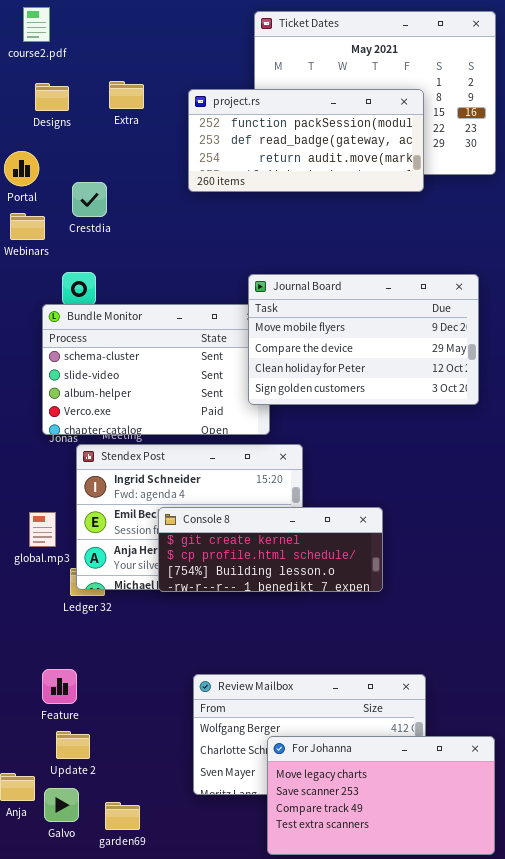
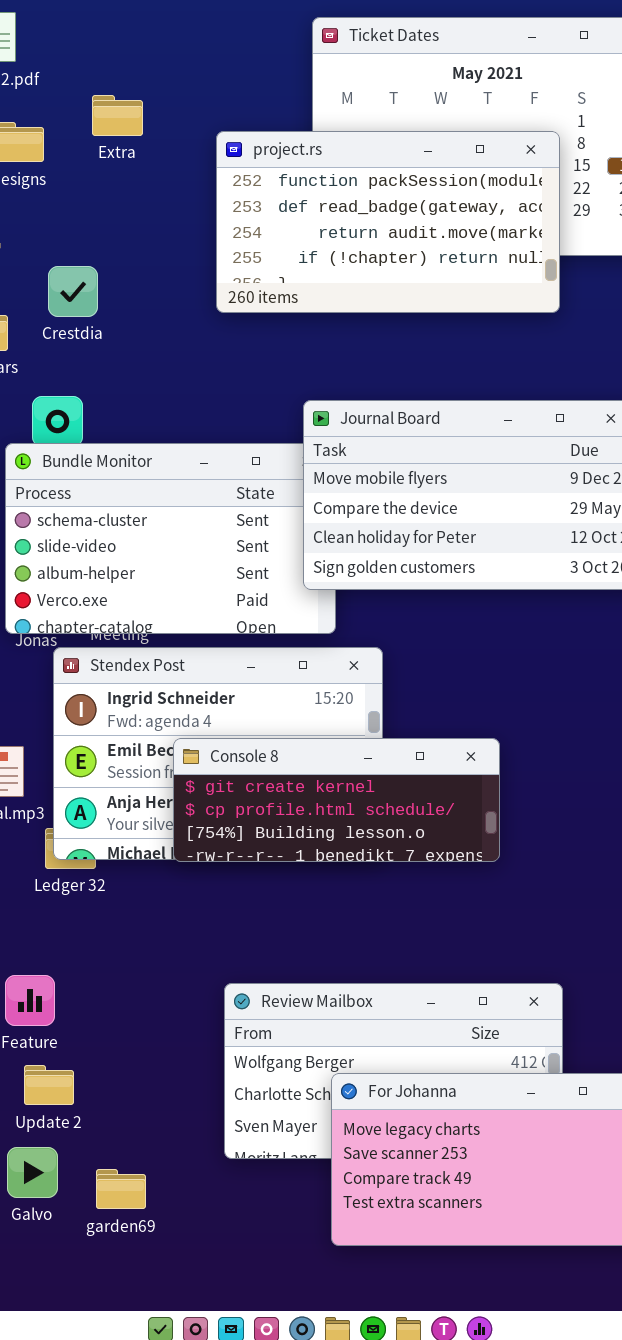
Extra: [109,81,144,109] -> [92,95,143,136], moved
project.rs: [188,89,424,192] -> [216,131,560,313], resized

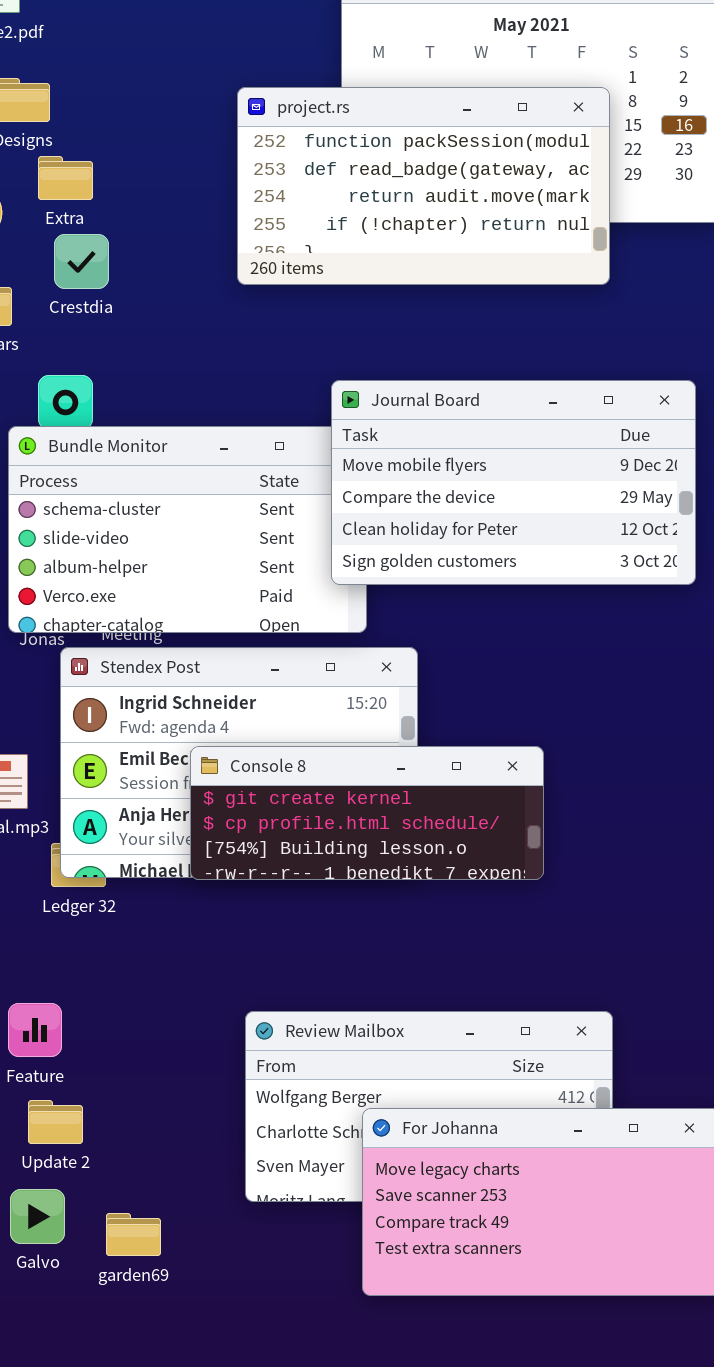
Extra: [92,95,143,136] -> [38,156,93,200], moved

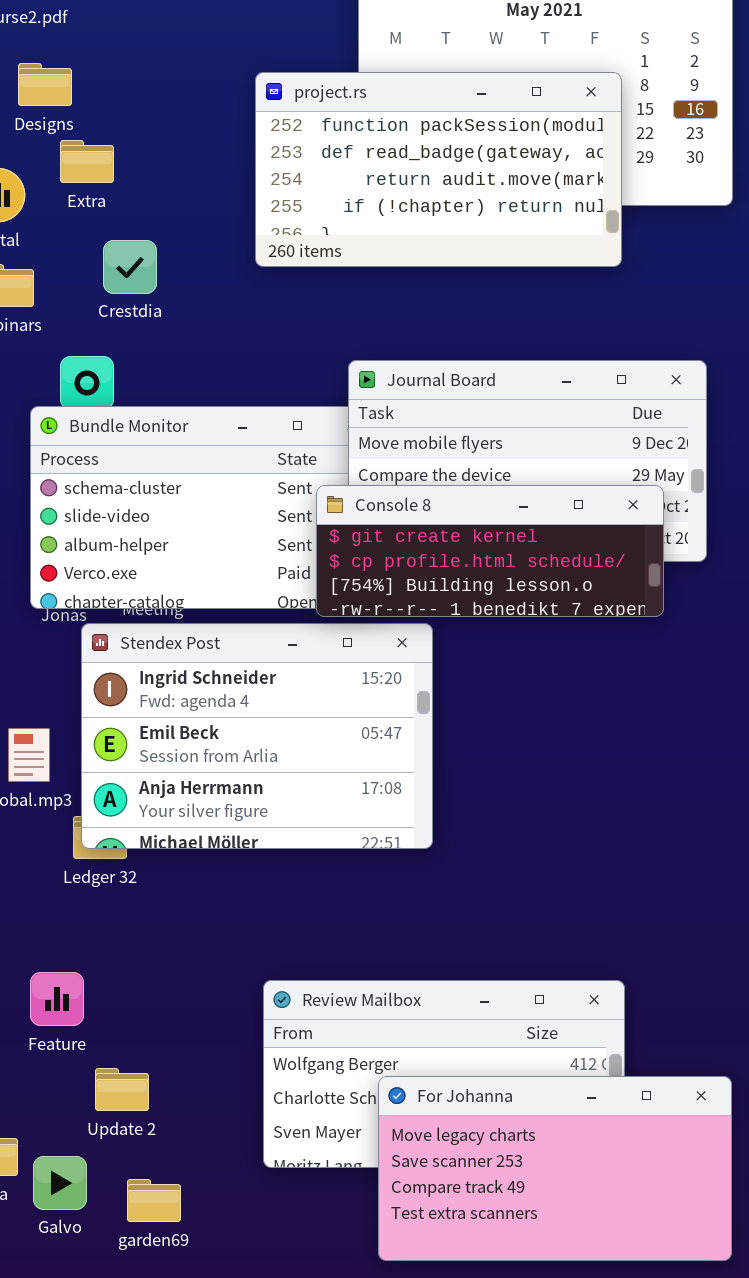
Crestdia: [54,234,109,289] -> [103,240,157,294], moved
Console 8: [190,746,544,880] -> [316,485,664,617], moved
Update 2: [28,1100,83,1144] -> [95,1068,149,1111], moved

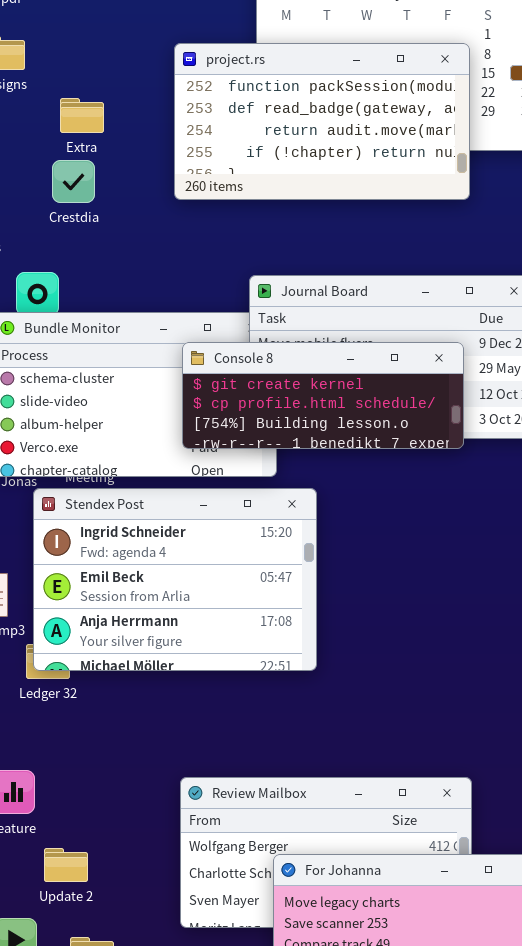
Extra: [60,140,114,183] -> [60,98,104,133], moved
Crestdia: [103,240,157,294] -> [52,160,95,203], moved
Console 8: [316,485,664,617] -> [182,342,464,449], moved

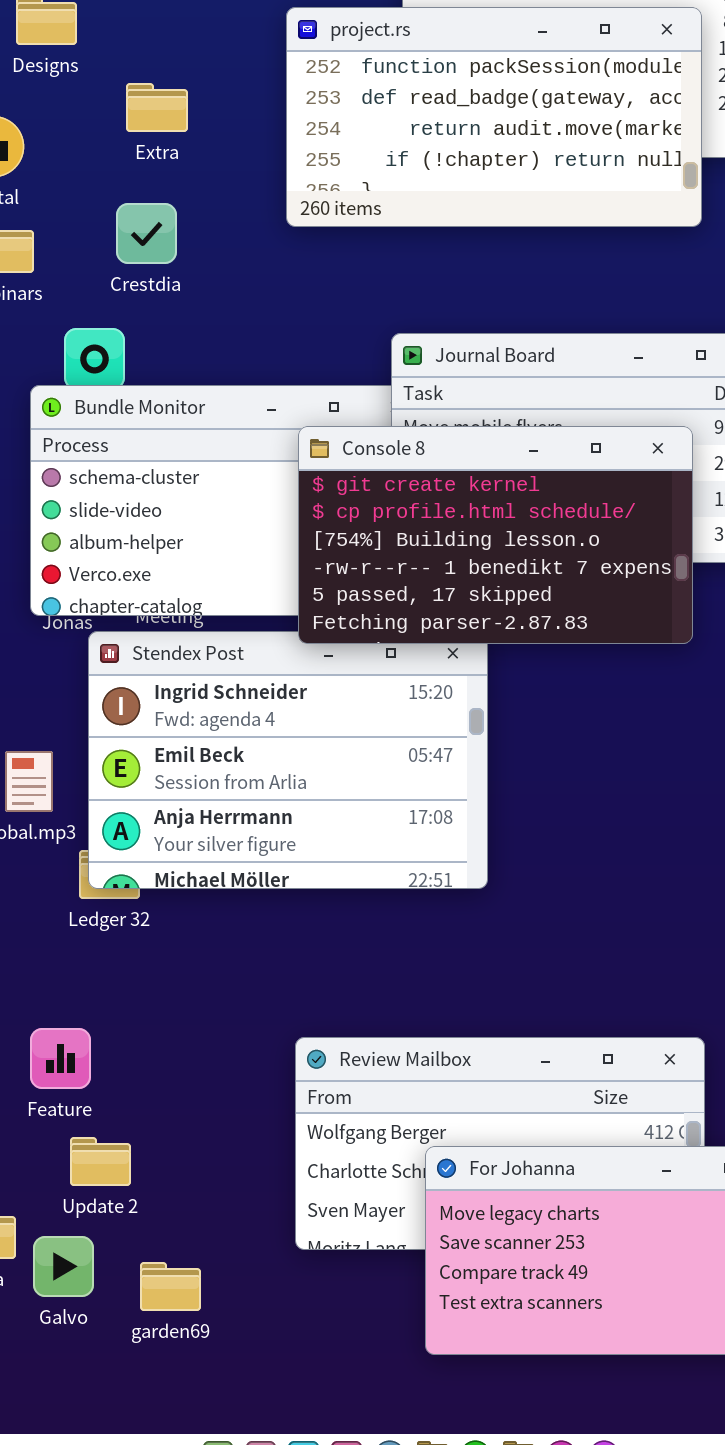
Crestdia: [52,160,95,203] -> [116,203,177,264], moved
Console 8: [182,342,464,449] -> [298,426,693,644], resized
Update 2: [44,848,88,882] -> [70,1137,131,1186], moved

